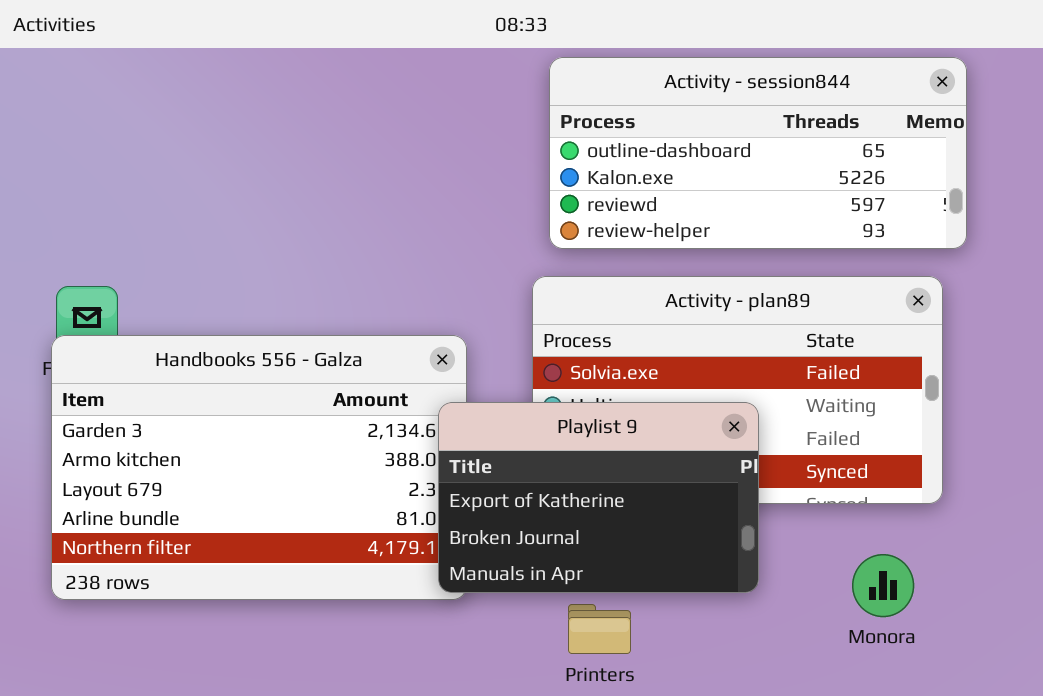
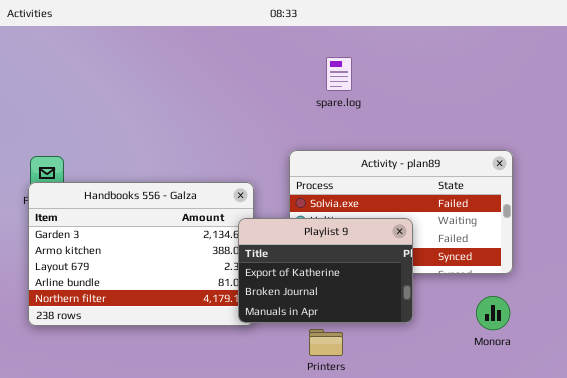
Activity - session844: [549,57,967,249] -> none, closed
Monora: [852,554,914,617] -> [476,296,510,330], moved

